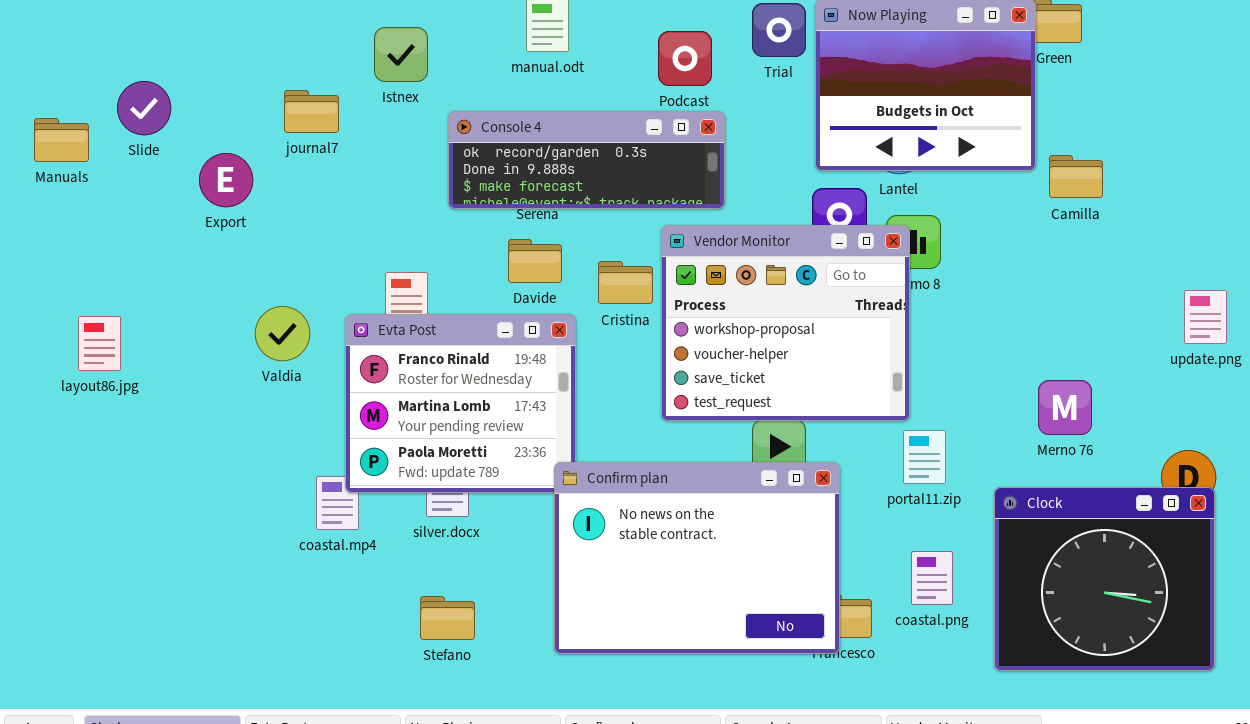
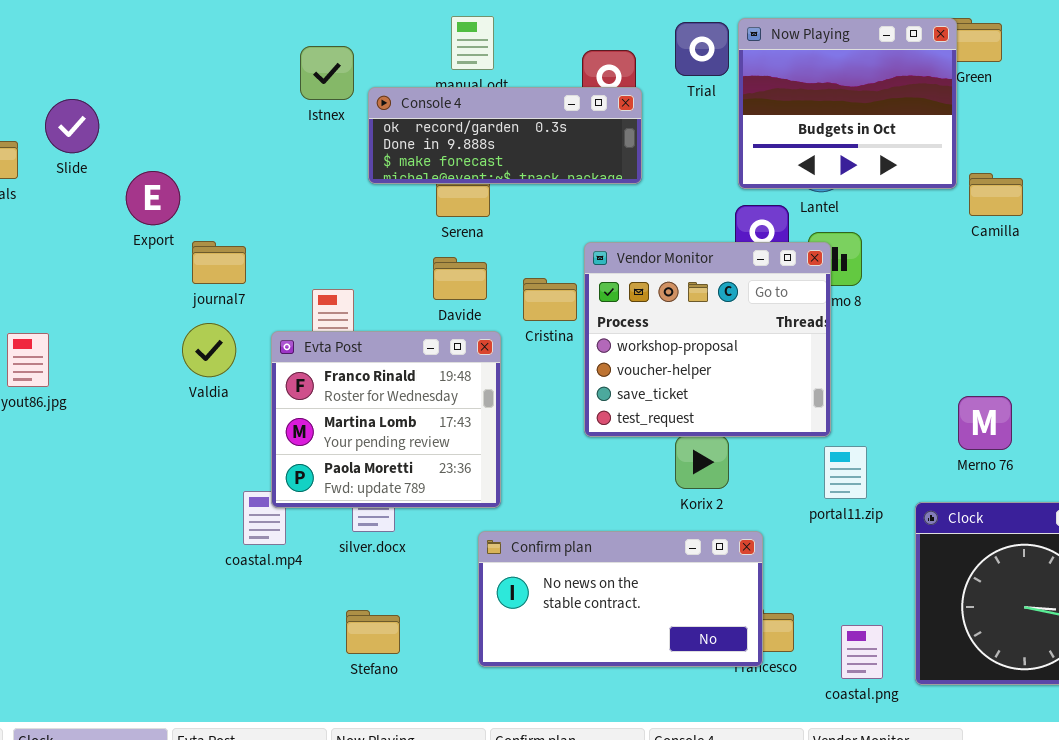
journal7: [284,90,339,133] -> [192,241,246,284], moved
Console 4: [448,111,725,209] -> [368,87,642,184], moved
Confirm plan: [554,462,840,654] -> [478,531,763,667], resized
coastal.png: [911,551,953,605] -> [841,625,883,679], moved

